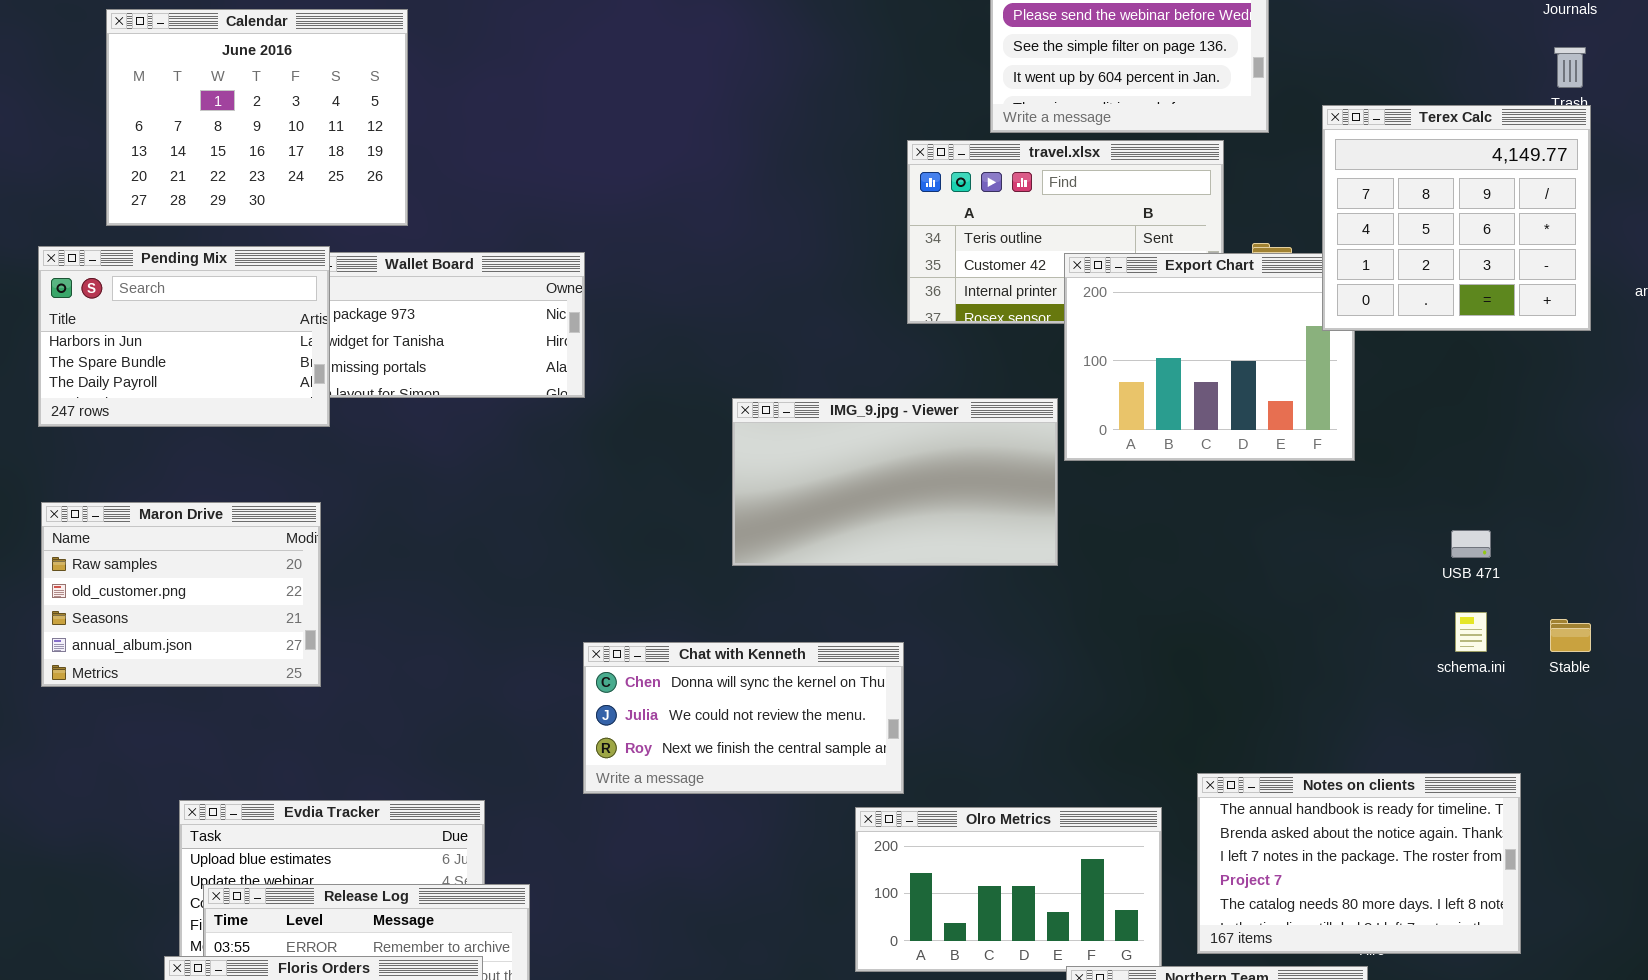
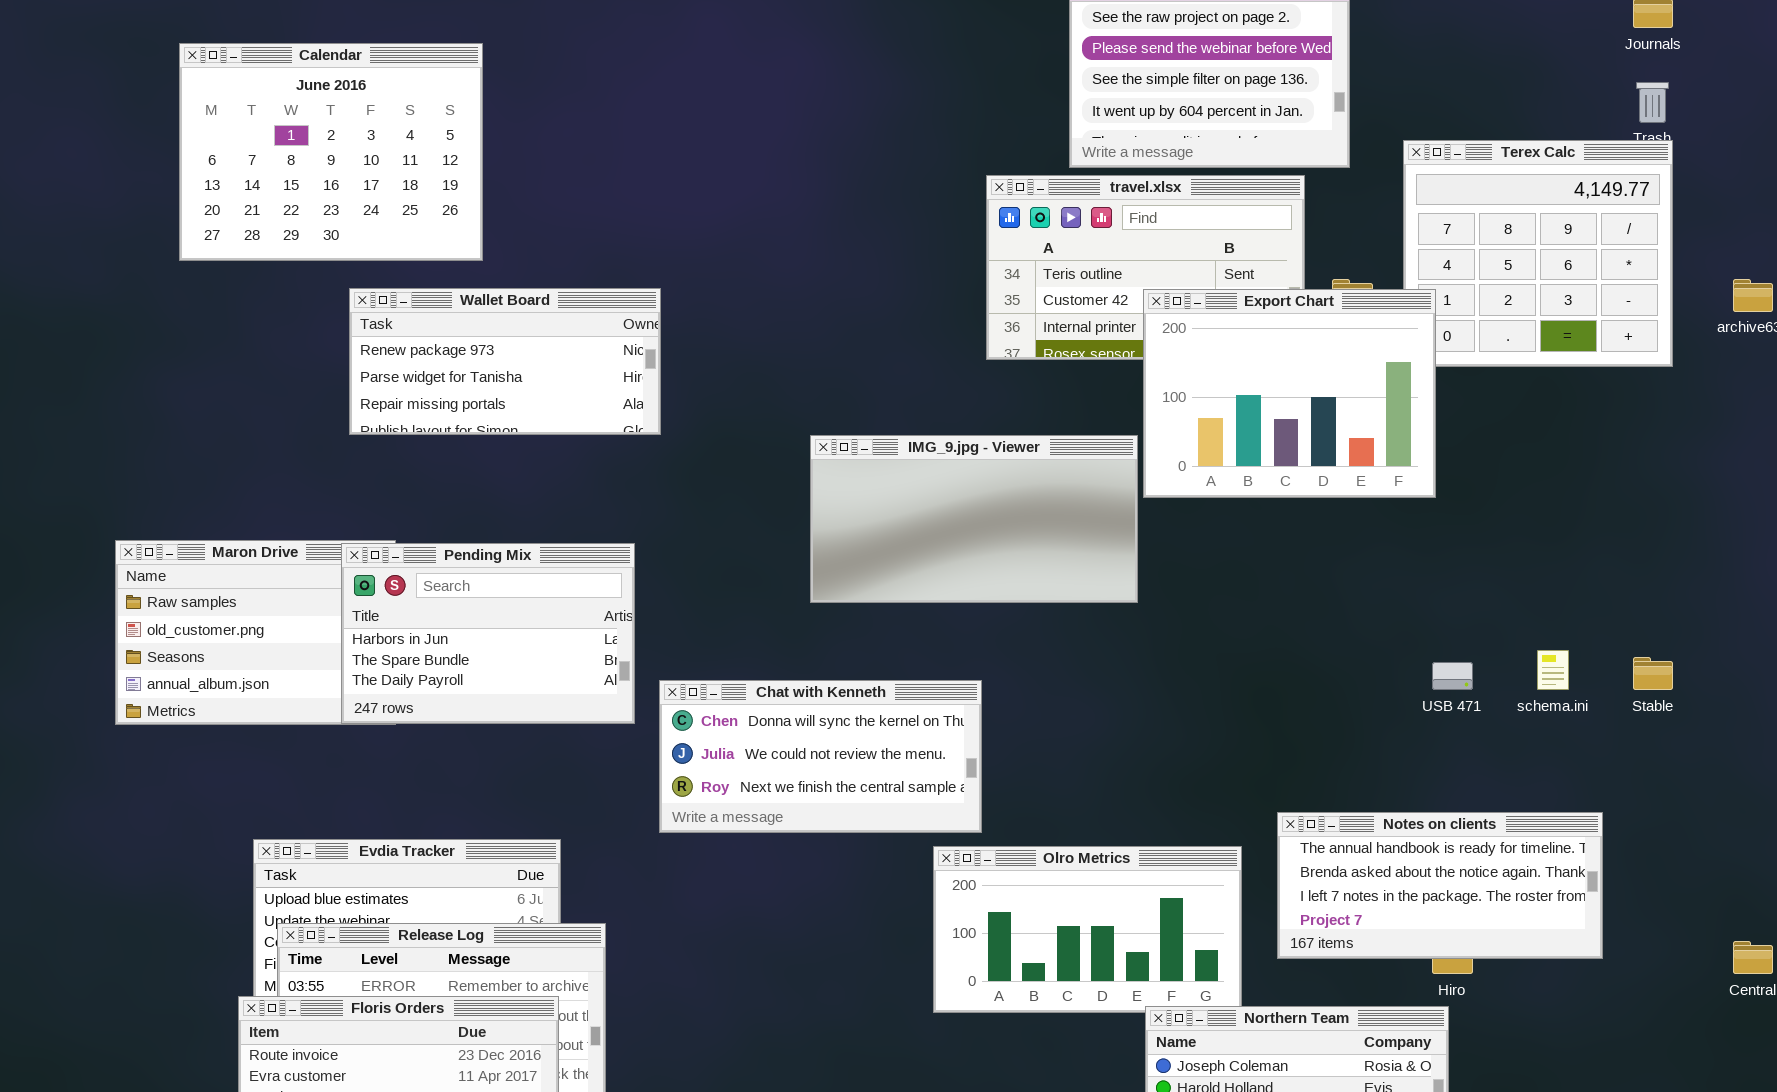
Pending Mix: [38,246,330,427] -> [341,543,635,724], moved
Export Chart: [1064,253,1355,461] -> [1143,289,1436,498], raised
USB 471: [1451,530,1491,558] -> [1432,662,1473,690], moved
Notes on clients: [1197,773,1521,954] -> [1277,812,1603,959], resized

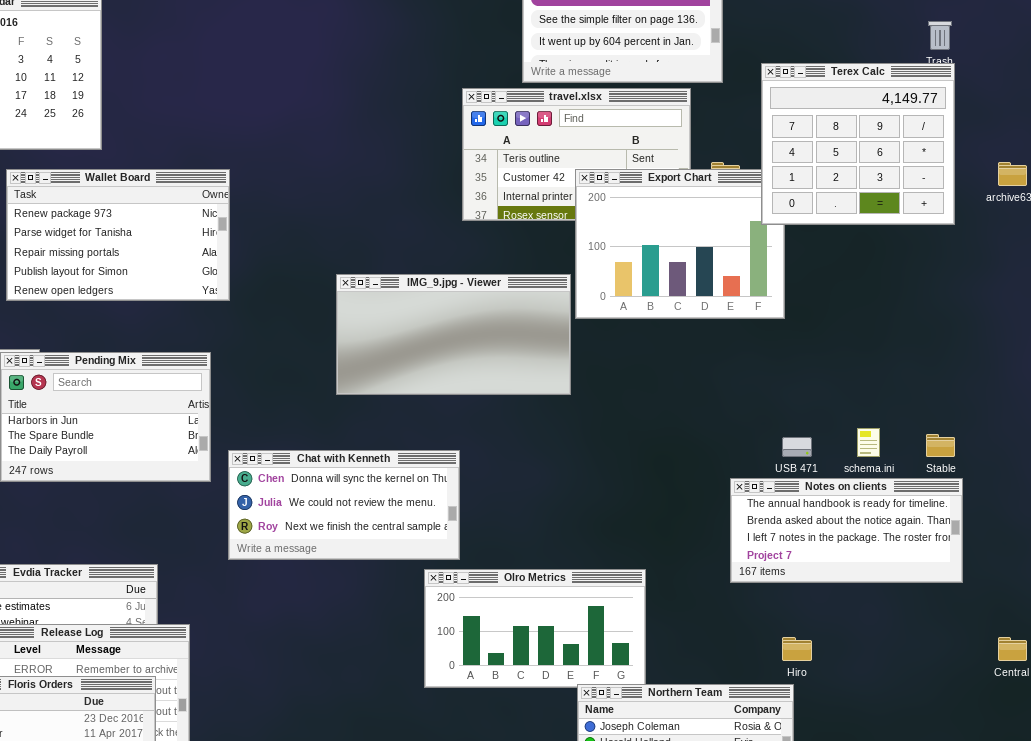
Terex Calc: [1403,140,1673,367] -> [761,63,955,225], raised
Wallet Board: [349,288,661,435] -> [6,169,230,301], resized
Notes on clients: [1277,812,1603,959] -> [730,478,963,583], moved

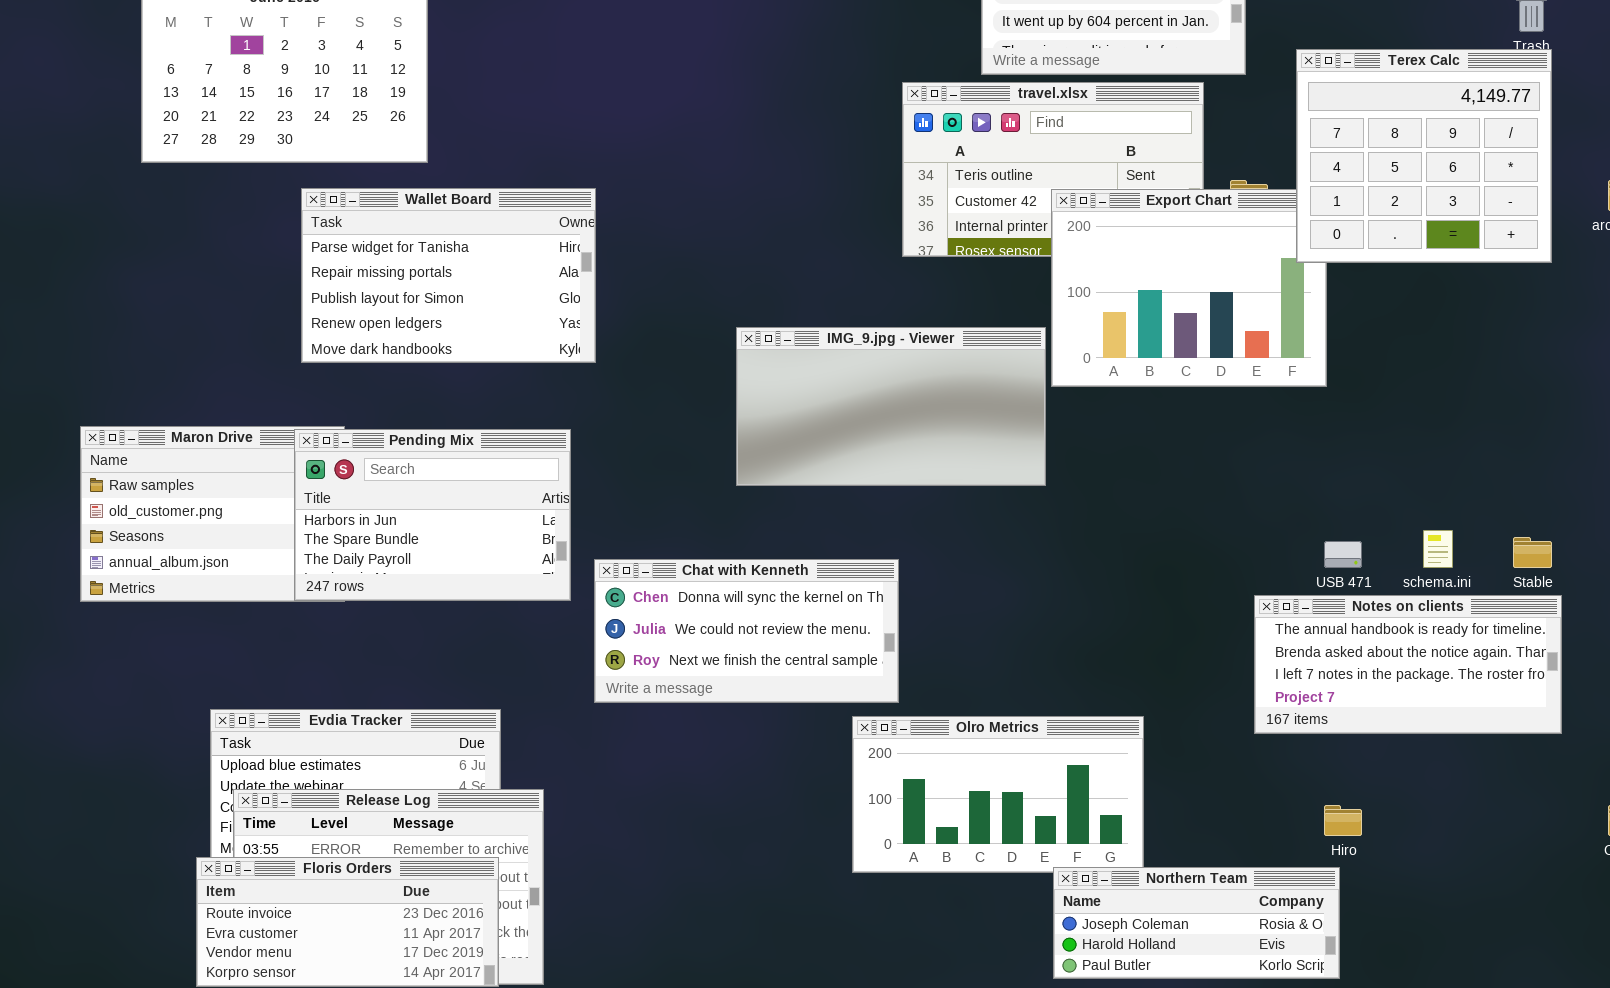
Wallet Board: [6,169,230,301] -> [301,188,596,363], scrolled down 1 row

